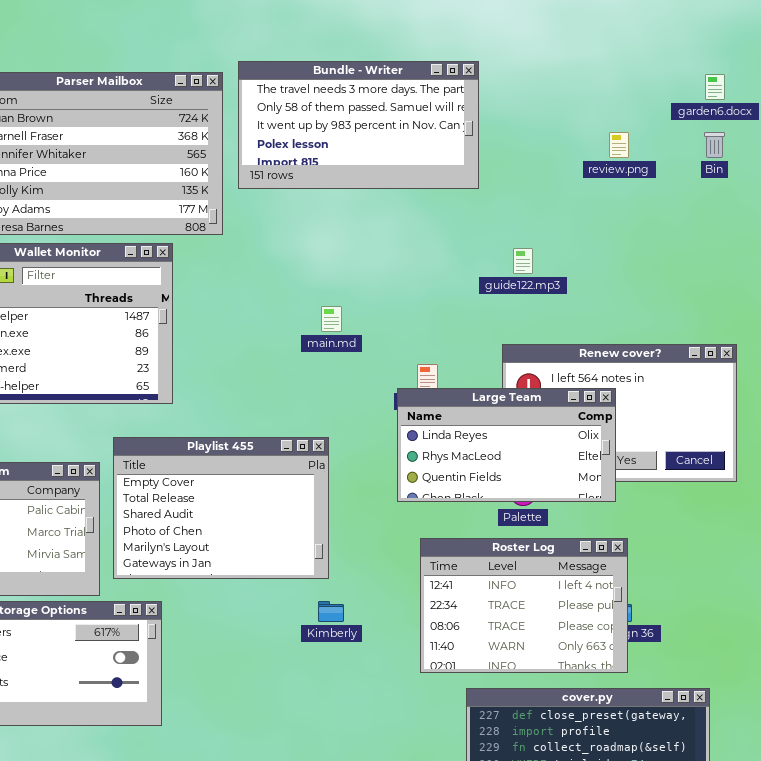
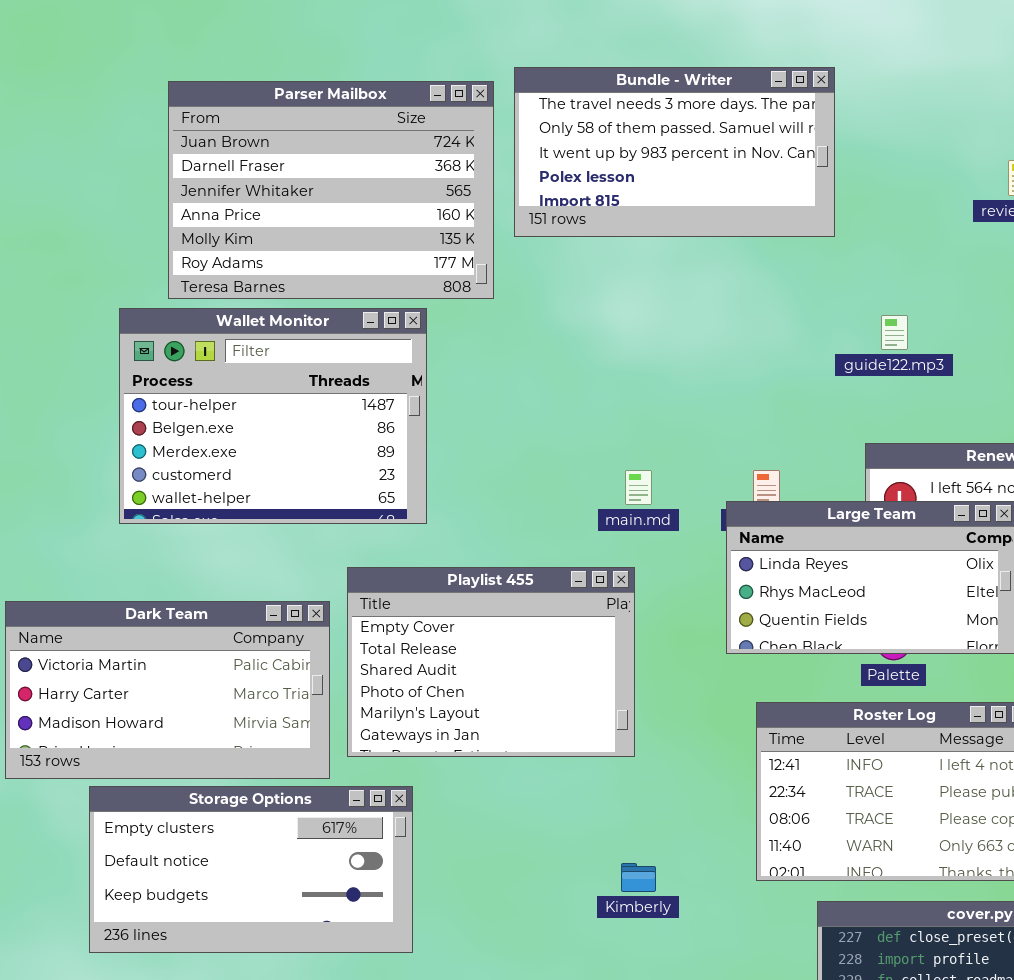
main.md: [321,306,342,332] -> [625,470,652,505], moved
Kimberly: [318,601,344,622] -> [621,863,656,892], moved

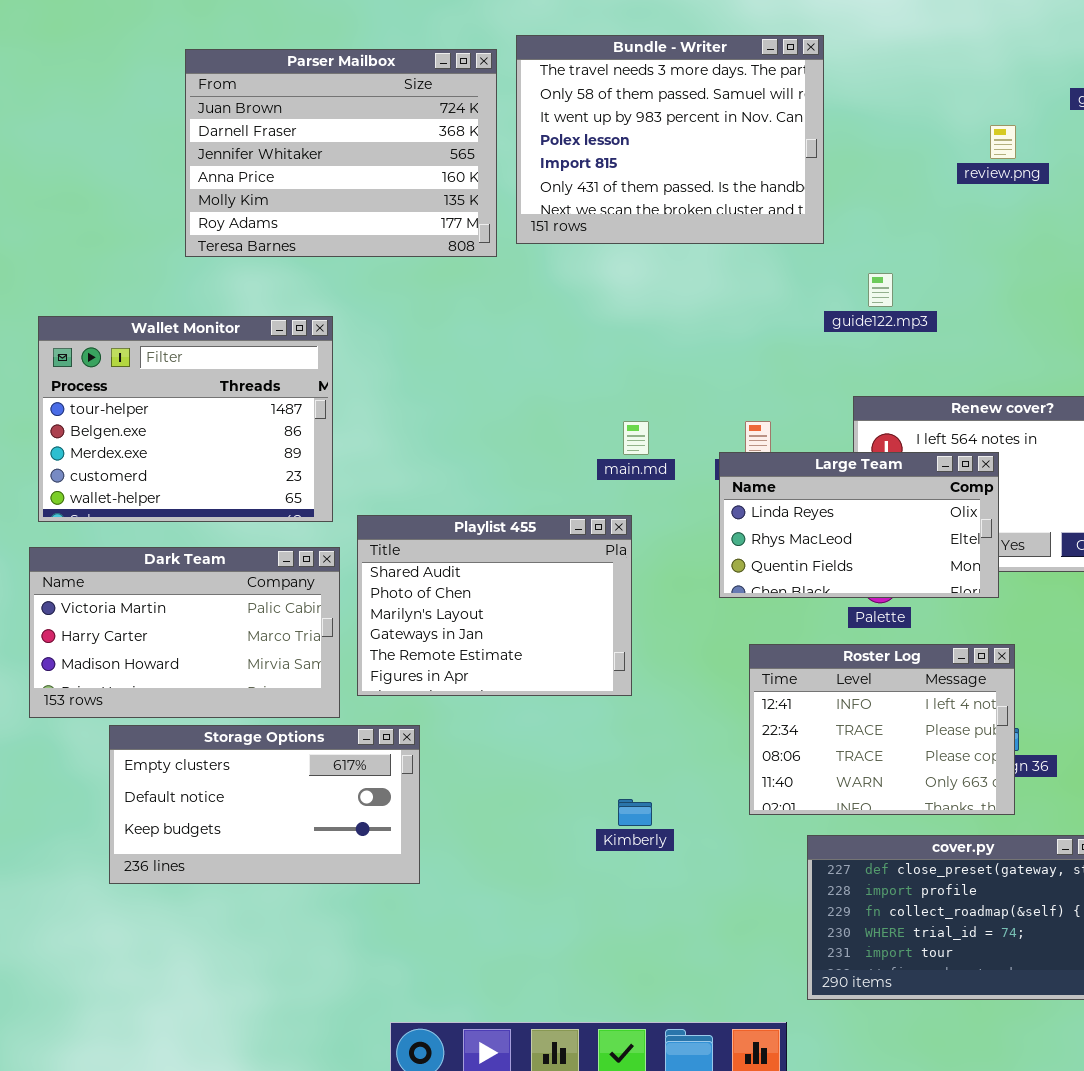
Bundle - Writer: [514,67,835,237] -> [516,35,824,244], resized
Wallet Monitor: [119,308,427,524] -> [38,316,333,522], moved
Playlist 455: [347,567,635,757] -> [357,515,632,696], scrolled down 2 rows

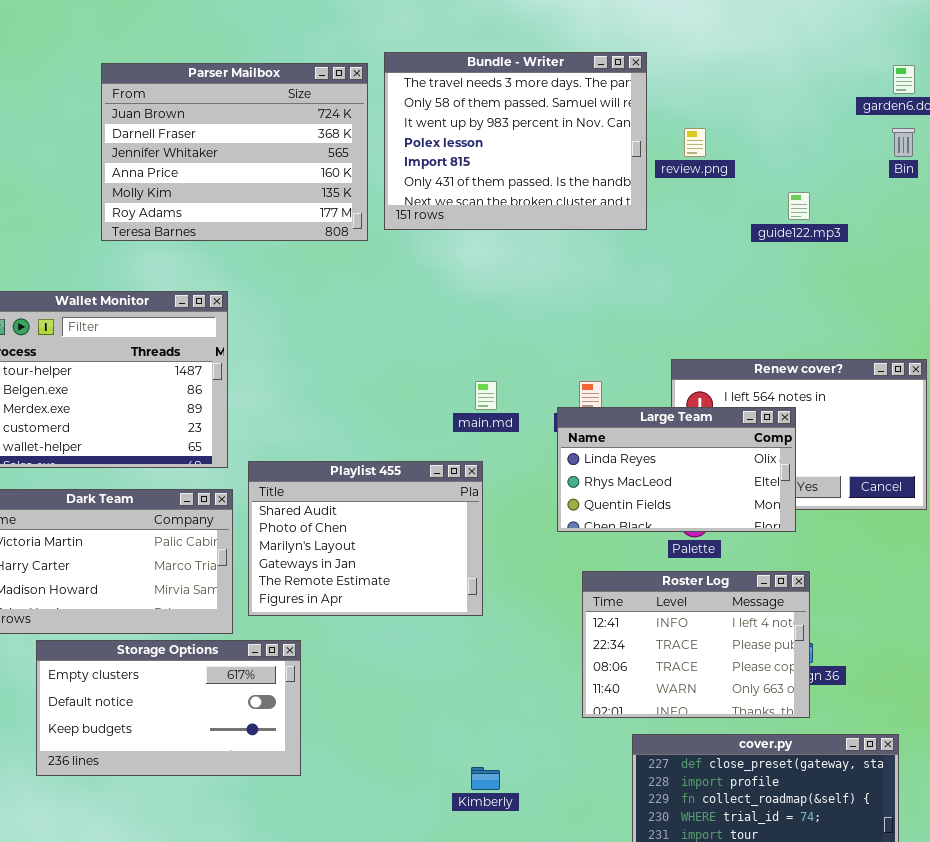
review.png: [990,125,1016,159] -> [684,128,706,157], moved
guide122.mp3: [868,273,893,307] -> [788,192,810,220], moved
Kimberly: [618,799,652,826] -> [471,767,500,790], moved

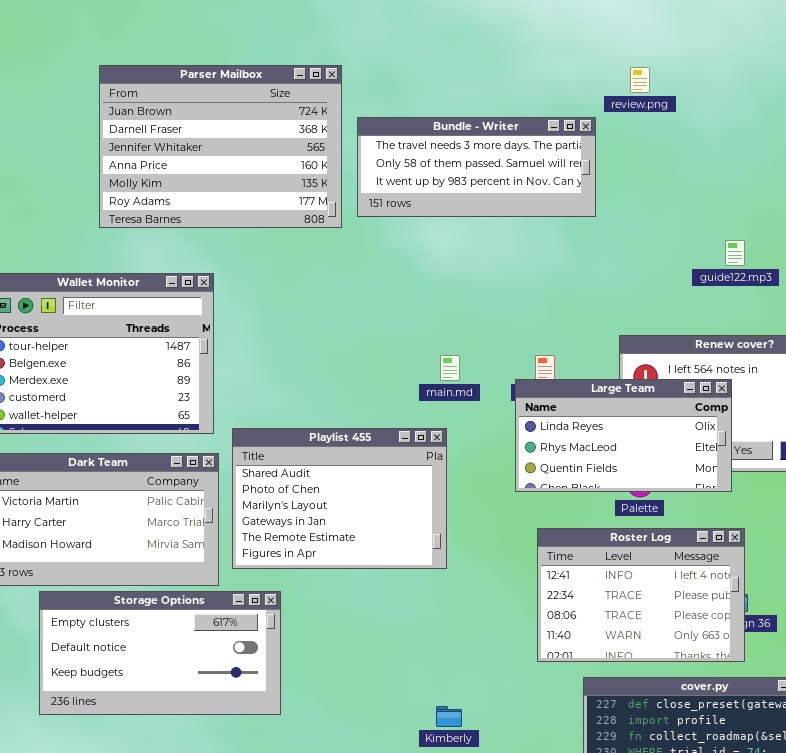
Bundle - Writer: [384,52,647,230] -> [357,117,596,217], resized
review.png: [684,128,706,157] -> [630,67,650,93], moved
guide122.mp3: [788,192,810,220] -> [725,240,745,266], moved

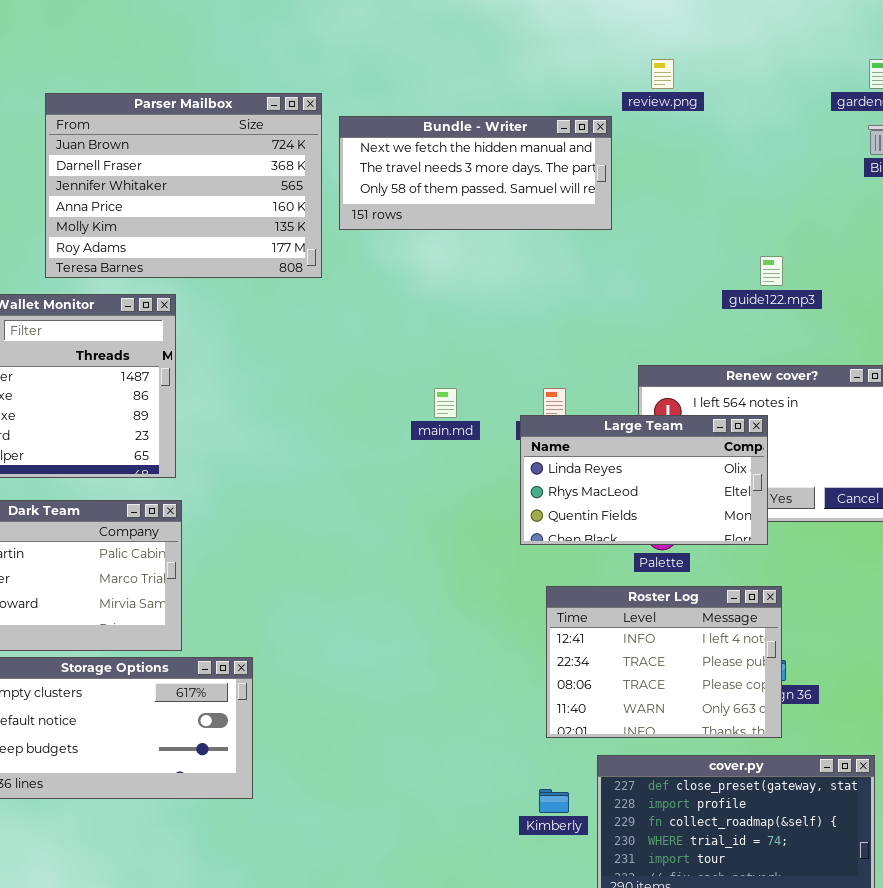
Parser Mailbox: [99,65,342,228] -> [45,93,322,278], moved
Bundle - Writer: [357,117,596,217] -> [339,116,612,230], scrolled up 1 row
Playlist 455: [232,428,447,569] -> none, closed
Kimberly: [436,706,462,727] -> [539,789,569,813], moved

